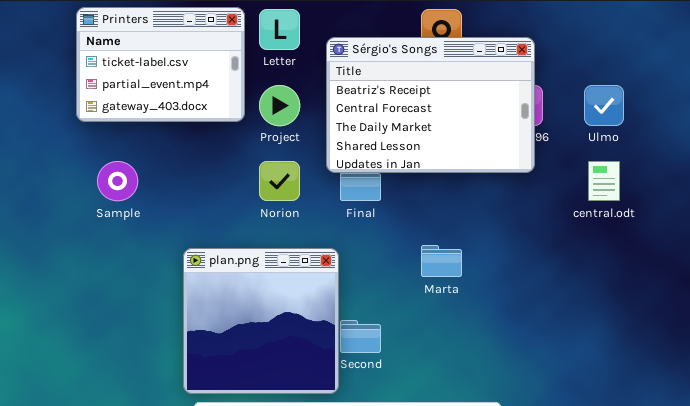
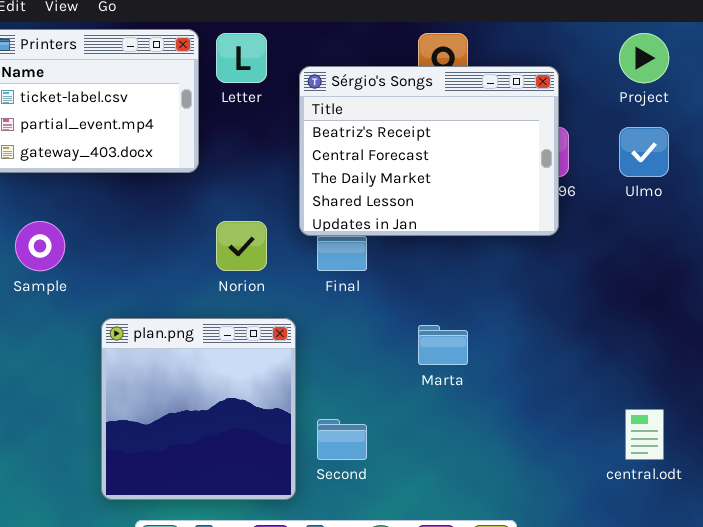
Project: [259,85,300,126] -> [619,33,669,83], moved
central.odt: [588,161,620,201] -> [625,409,664,460], moved
plan.png: [183,248,339,394] -> [101,318,296,500], moved

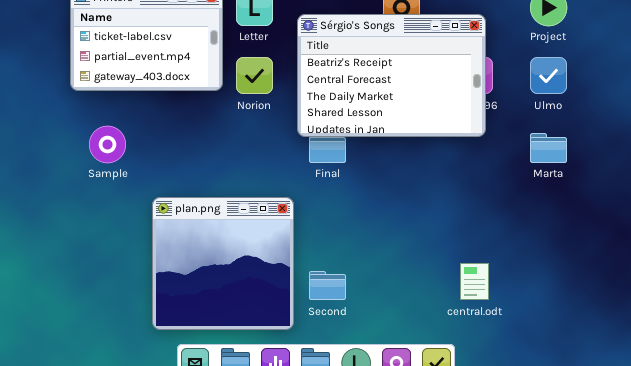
Norion: [216,221,267,271] -> [236,57,273,94], moved
Marta: [418,325,468,365] -> [530,133,567,163], moved
central.odt: [625,409,664,460] -> [460,263,489,300], moved

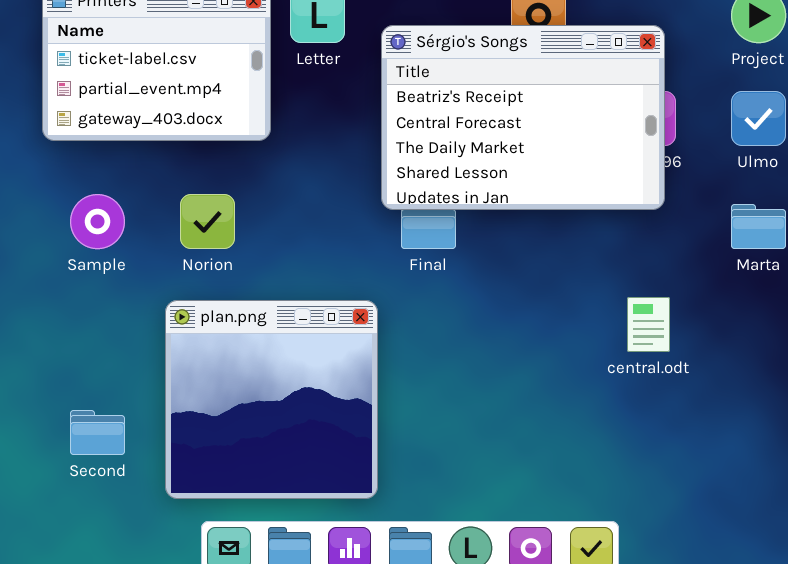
Norion: [236,57,273,94] -> [180,194,235,249], moved
central.odt: [460,263,489,300] -> [627,297,670,352], moved
Second: [309,271,346,300] -> [70,410,125,455], moved

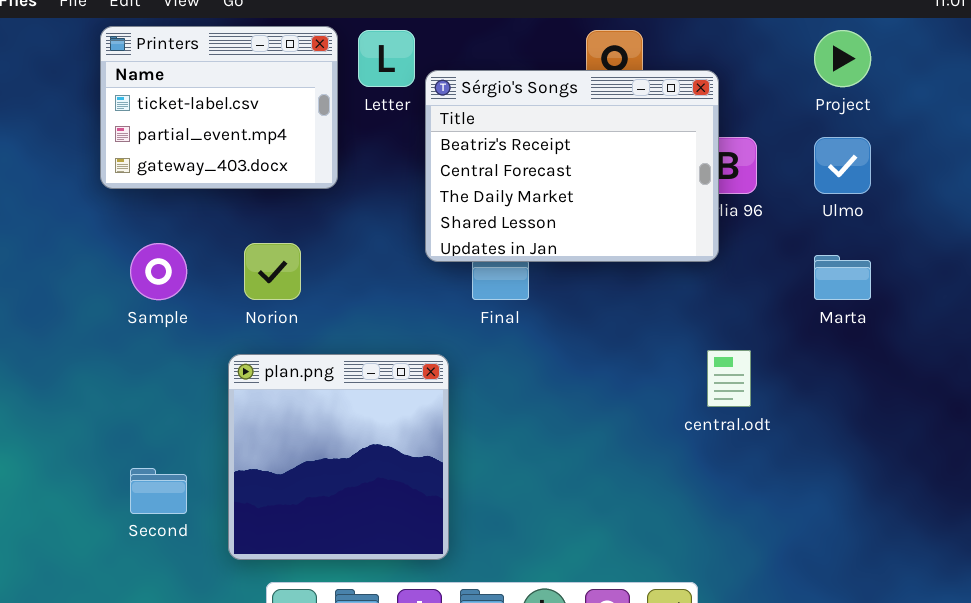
Sérgio's Songs: [381,25,665,210] -> [425,70,719,262], moved

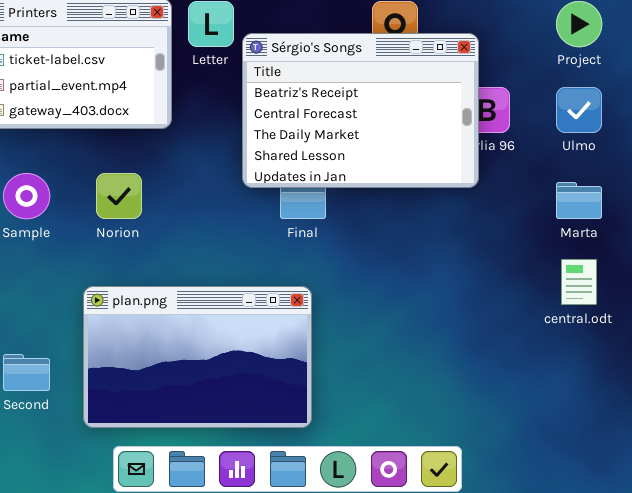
central.odt: [707,350,751,407] -> [561,259,597,305], moved
plan.png: [228,354,449,560] -> [83,286,312,428], resized

